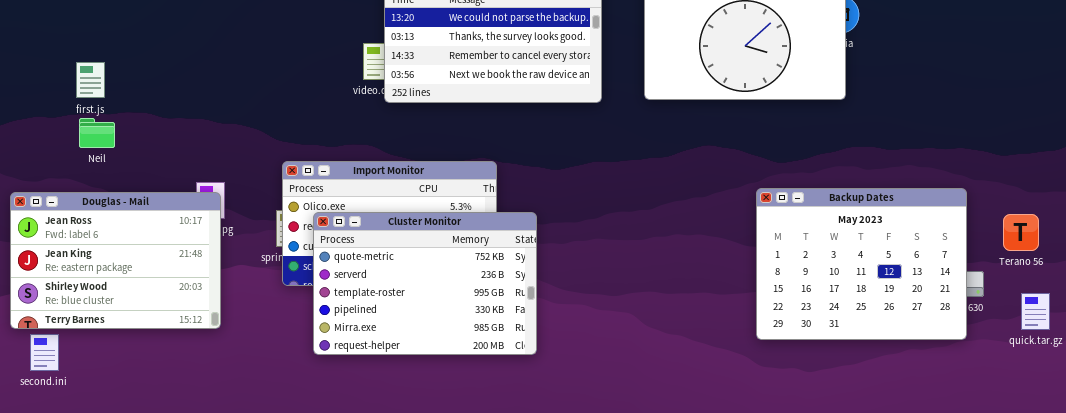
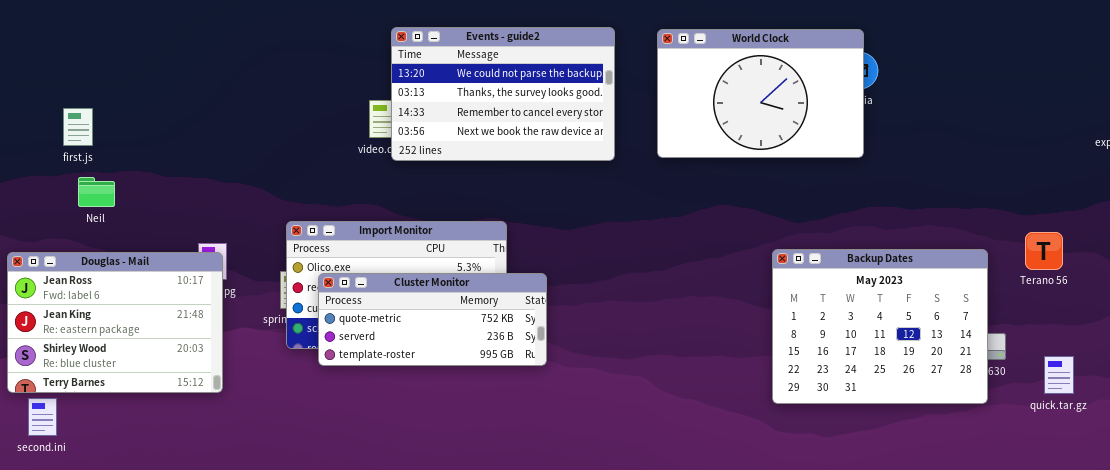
first.js: [76,62,105,98] -> [63,108,93,146], moved
Cluster Monitor: [313,212,537,355] -> [318,273,547,366], resized
Terano 56: [1003,214,1039,251] -> [1025,232,1063,270], moved

